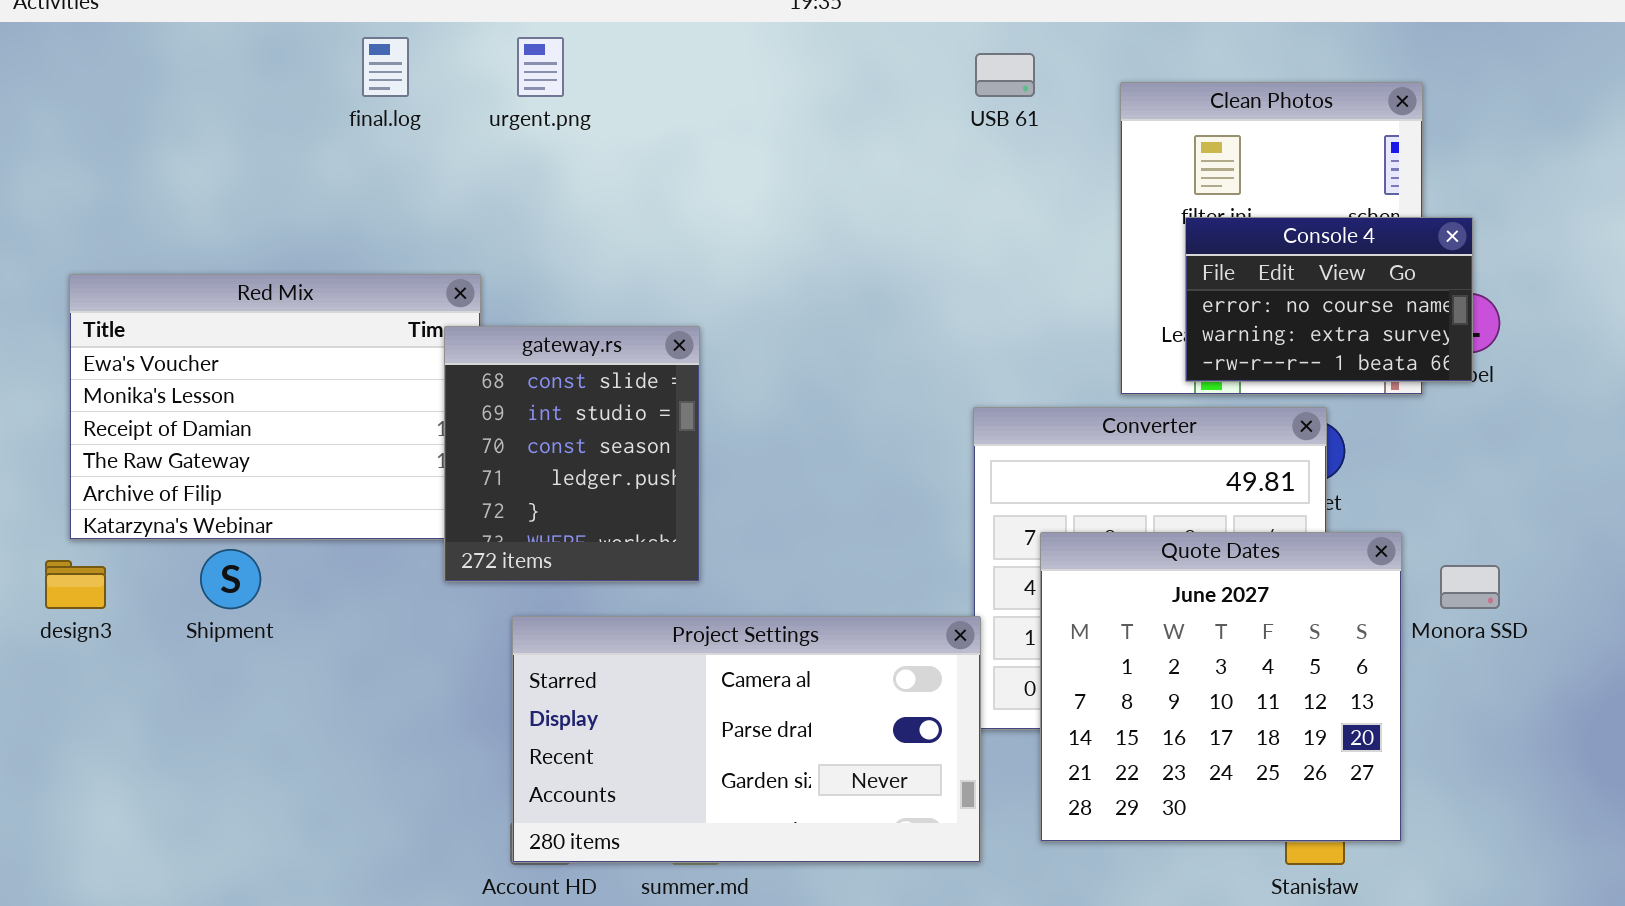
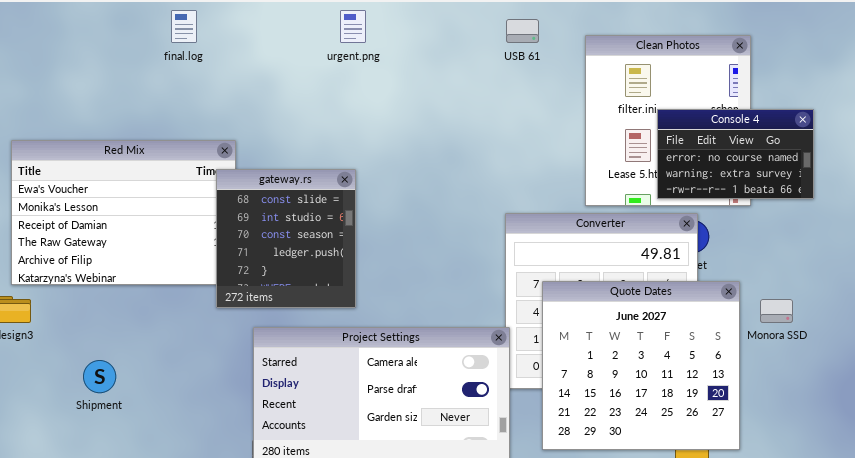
urgent.png: [517,37,564,97] -> [340,10,366,43], moved
Console 4: [1185,217,1473,382] -> [657,109,814,199], moved
Shipment: [200,549,261,609] -> [83,360,116,393], moved

